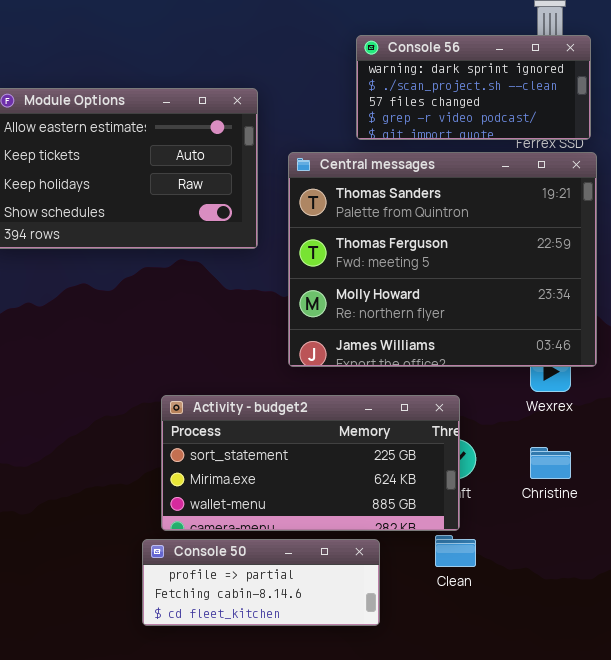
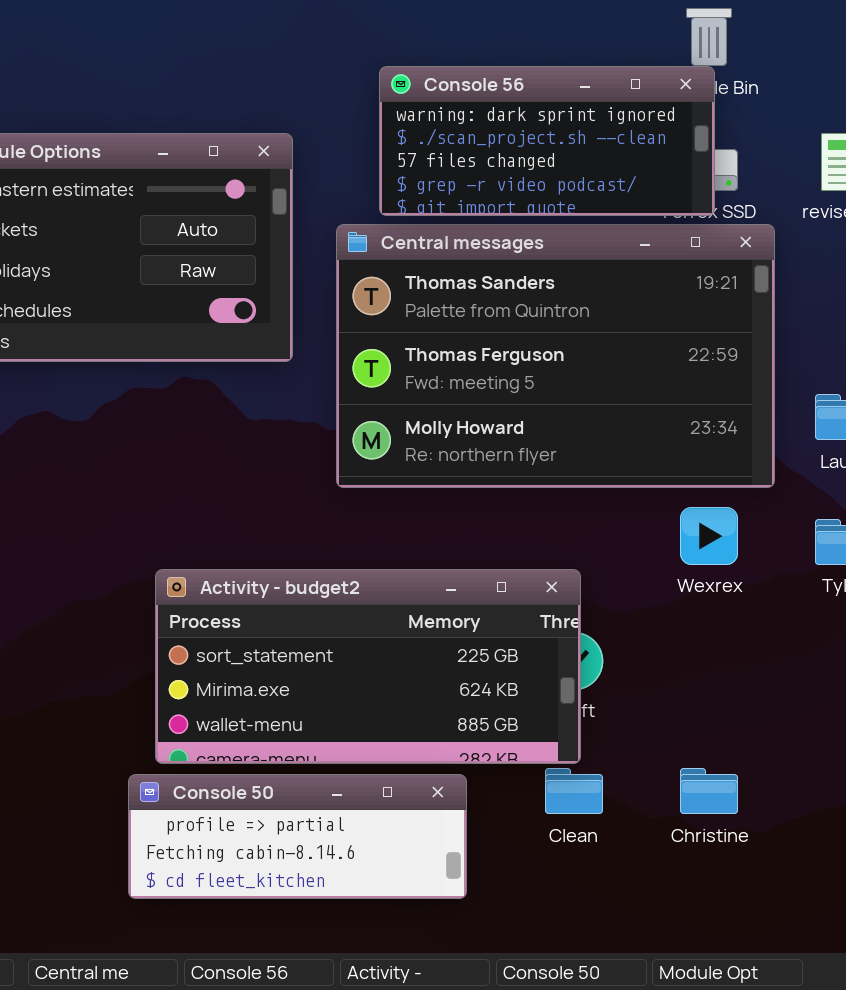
Console 56: [356,35,591,140] -> [379,66,715,216], moved
Central messages: [288,152,597,367] -> [336,224,775,488], resized
Christine: [530,447,571,479] -> [680,768,738,814], moved

